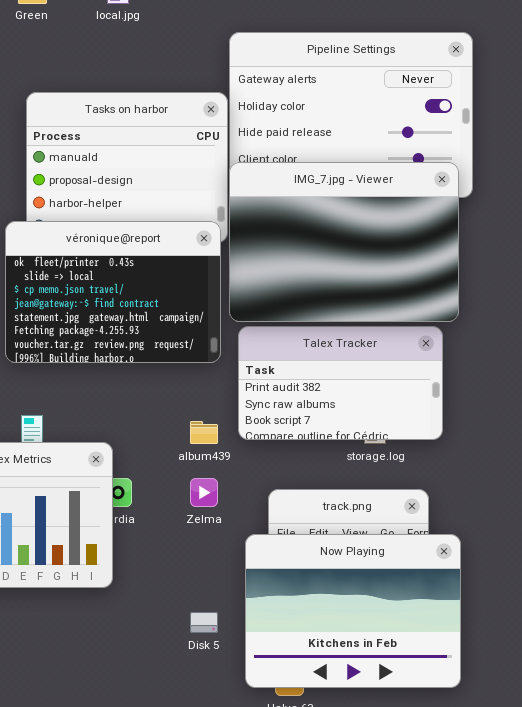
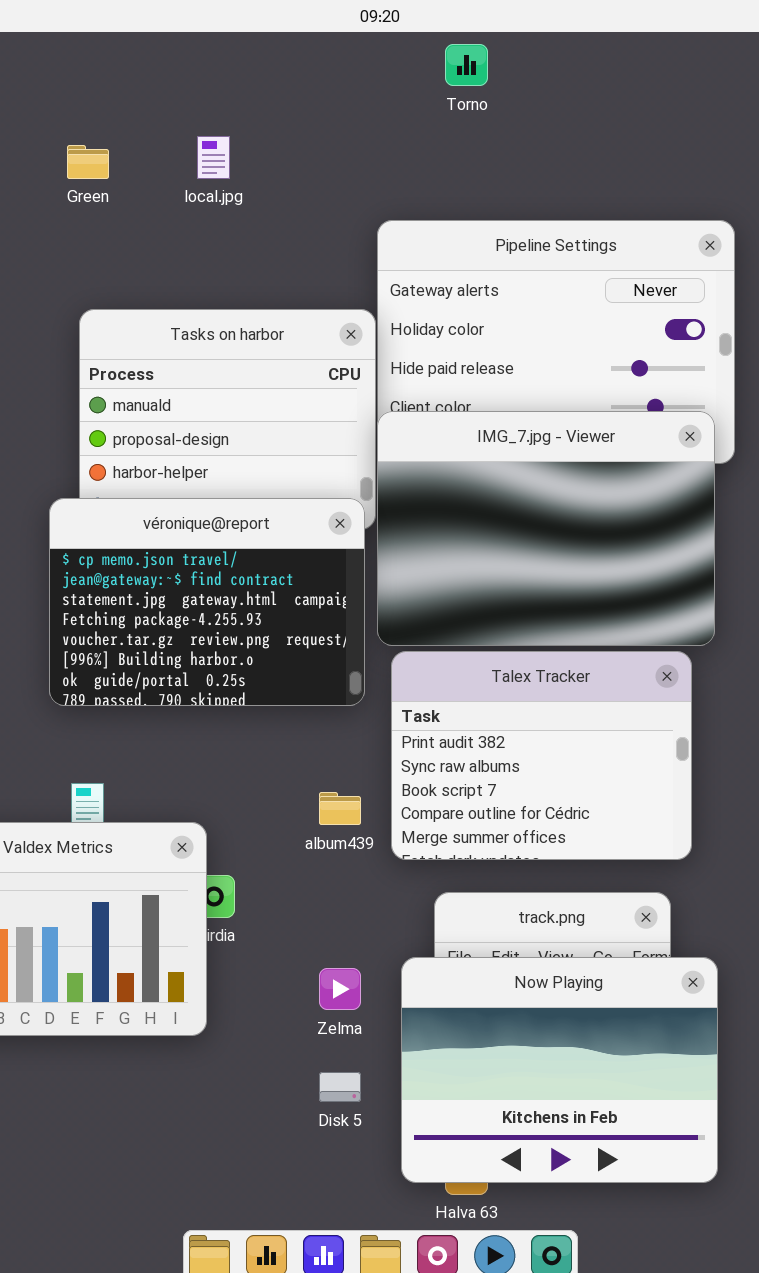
véronique@report: [5,221,221,363] -> [49,498,365,706], scrolled down 2 rows
Talex Tracker: [238,326,443,440] -> [391,651,692,860], resized
Zelma: [190,478,218,507] -> [319,968,361,1010], moved

